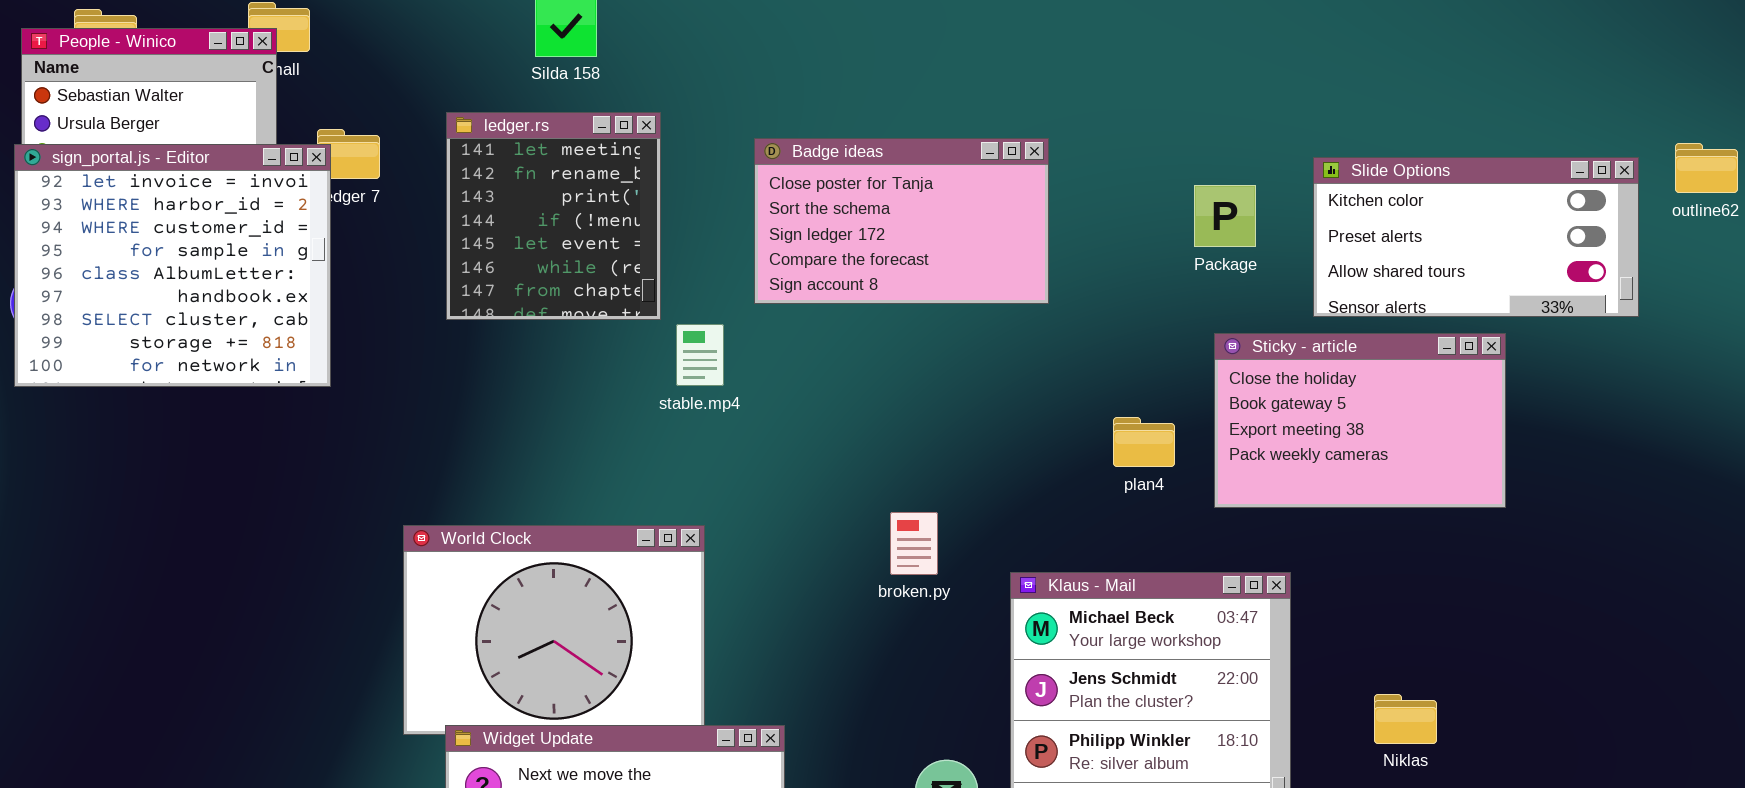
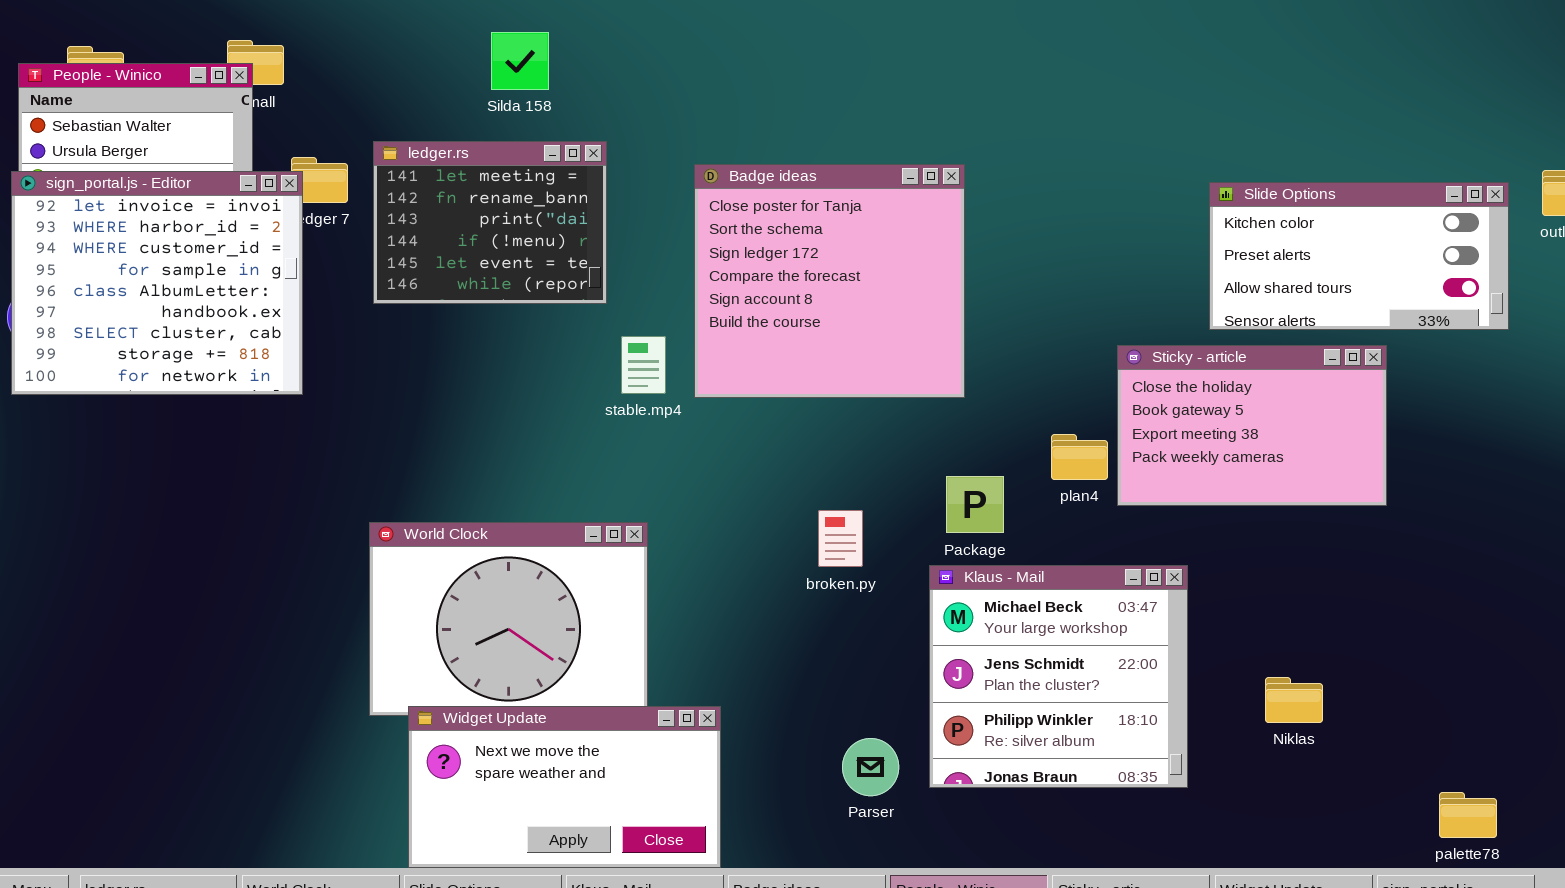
ledger.rs: [446,112,661,320] -> [373,141,607,304], resized
Badge ideas: [754,138,1049,304] -> [694,164,965,398], resized
Package: [1194,185,1256,247] -> [946,476,1004,533], moved
plan4: [1113,417,1175,467] -> [1051,434,1108,480], moved

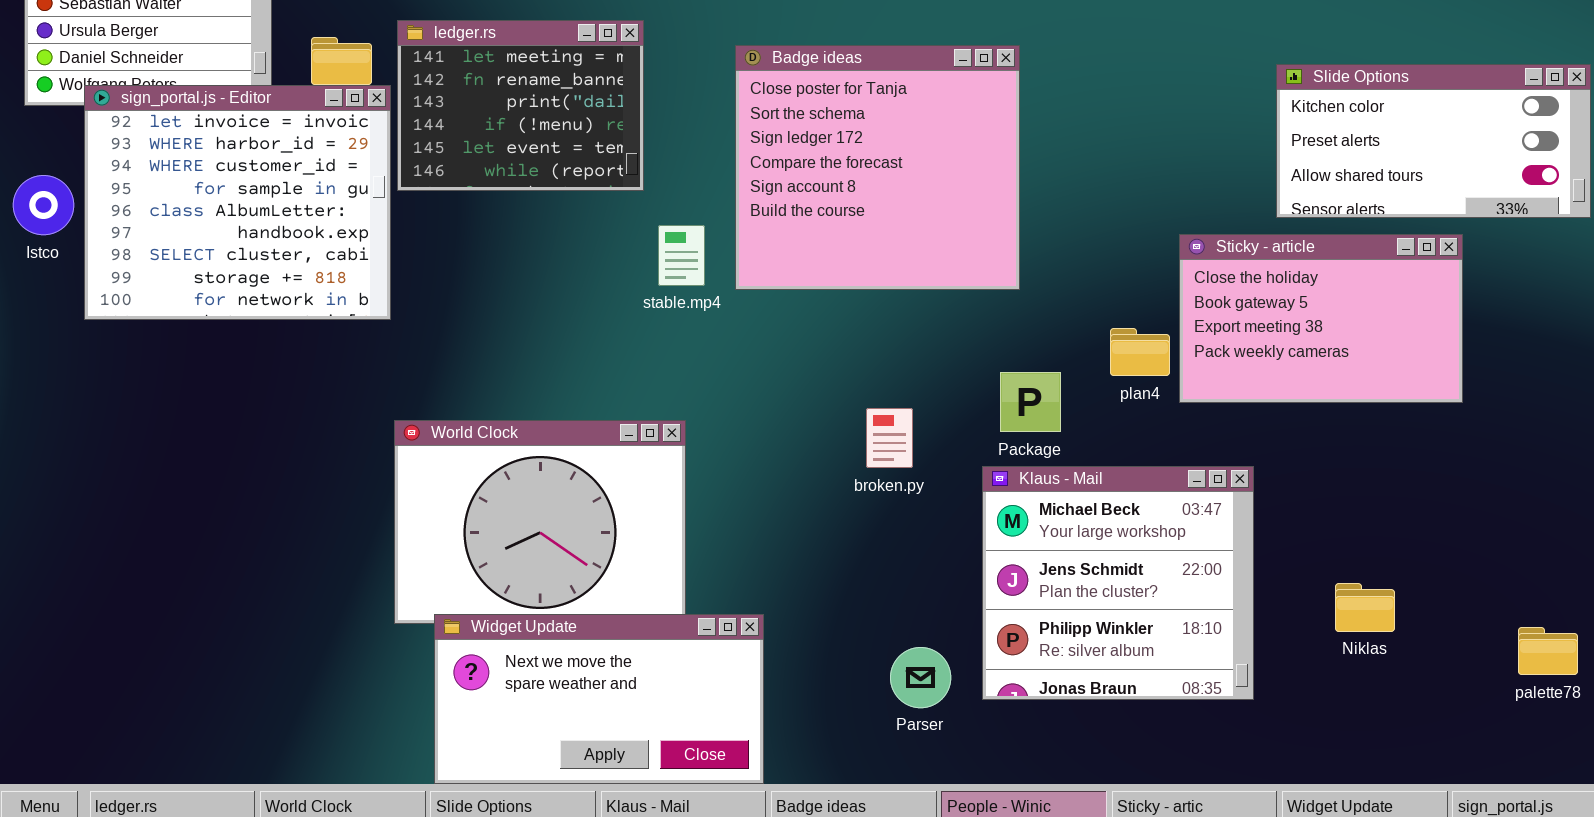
sign_portal.js - Editor: [11,171,303,395] -> [84,85,391,320], moved
palette78: [1439,792,1497,838] -> [1518,627,1578,675], moved

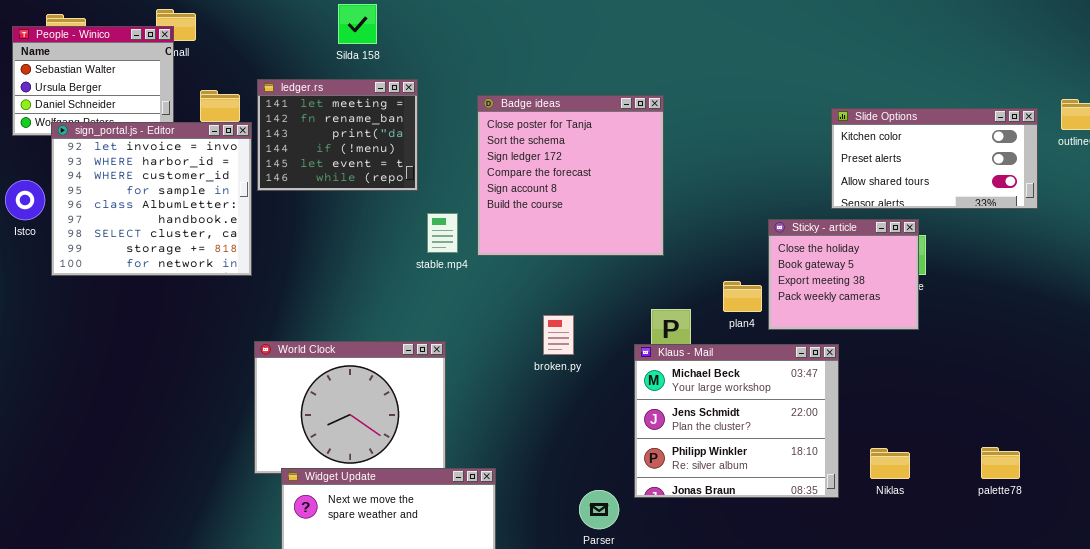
Sticky - article: [1179,234,1463,403] -> [768,219,919,330], resized
broken.py: [866,408,913,468] -> [543,315,574,355], moved
Klaus - Mail: [982,466,1254,700] -> [634,344,839,498], moved, resized
palette78: [1518,627,1578,675] -> [981,447,1020,479], moved

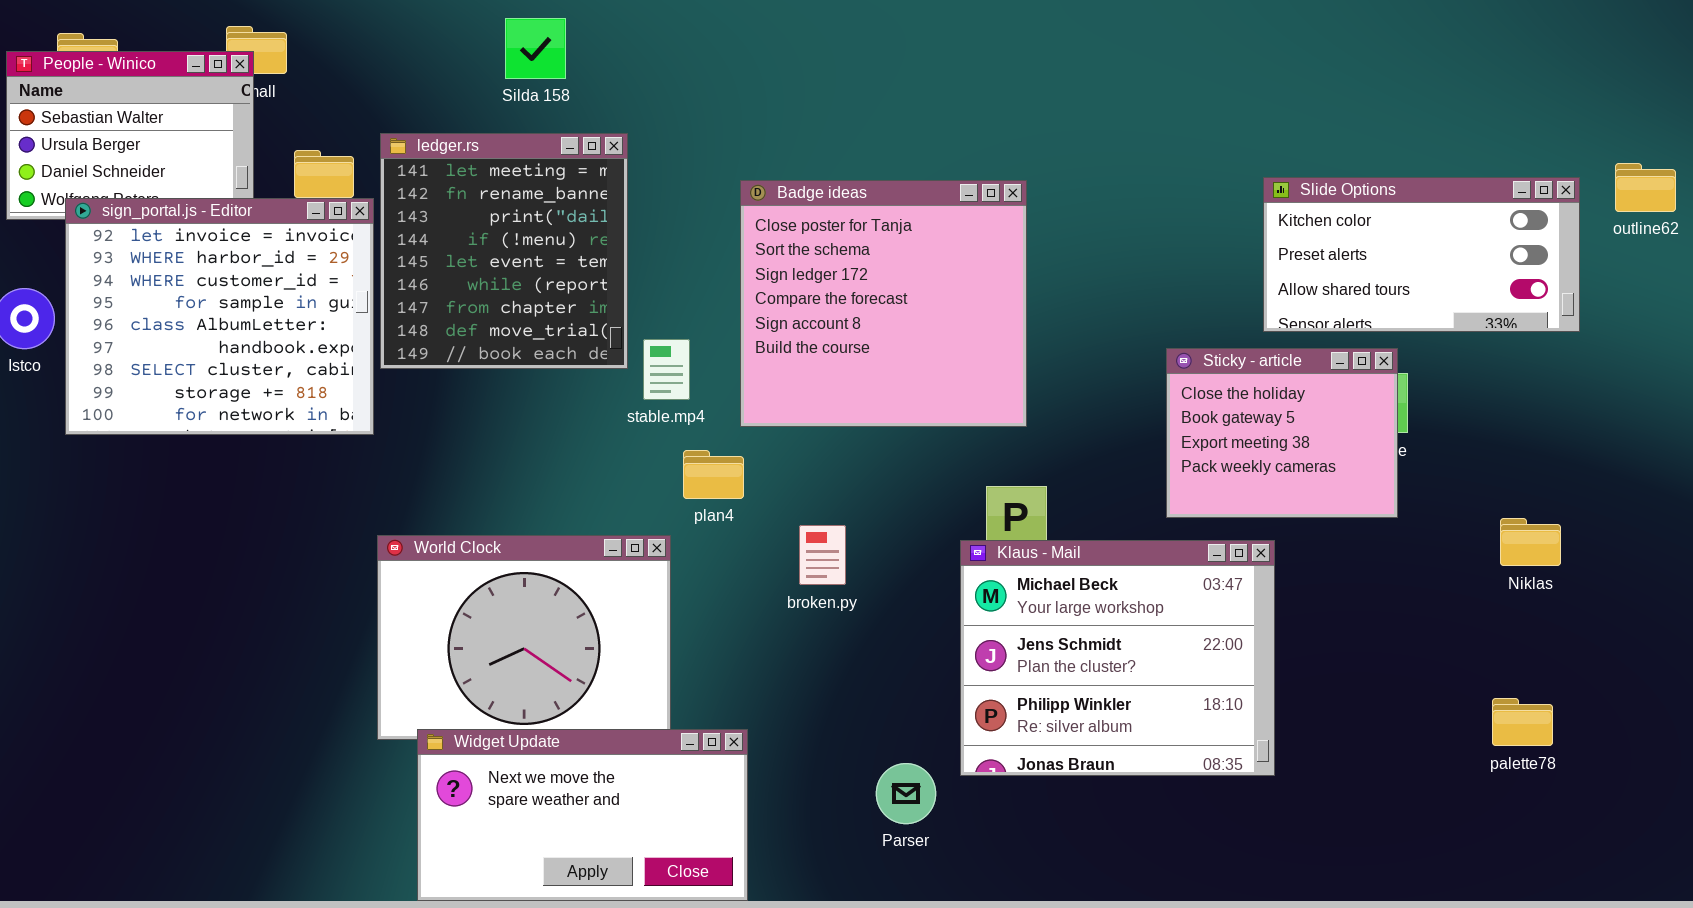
ledger.rs: [257,79,418,191] -> [380,133,628,369], resized
Badge ideas: [477,95,664,256] -> [740,180,1027,427], moved
plan4: [723,281,762,312] -> [683,450,744,499], moved
broken.py: [543,315,574,355] -> [799,525,846,585], moved
Niklas: [870,448,910,479] -> [1500,518,1561,566], moved

